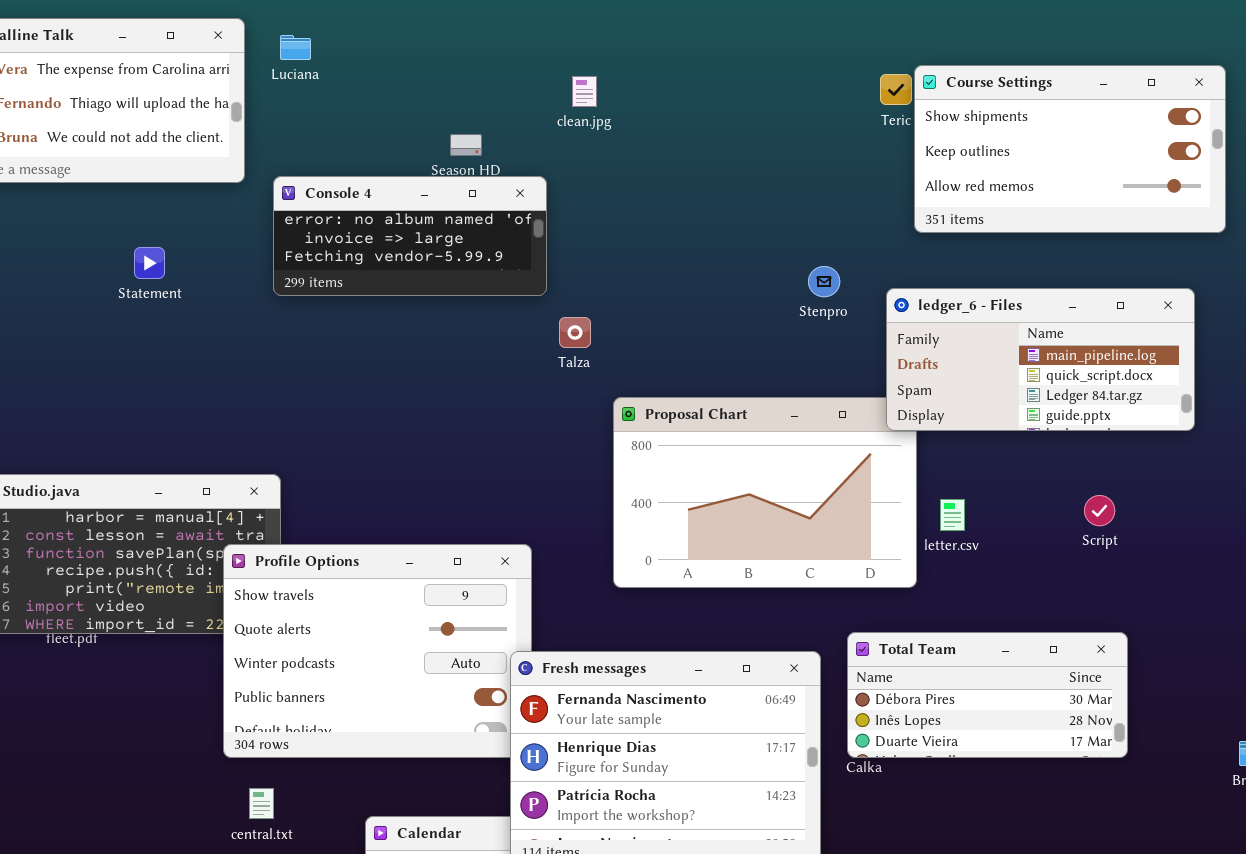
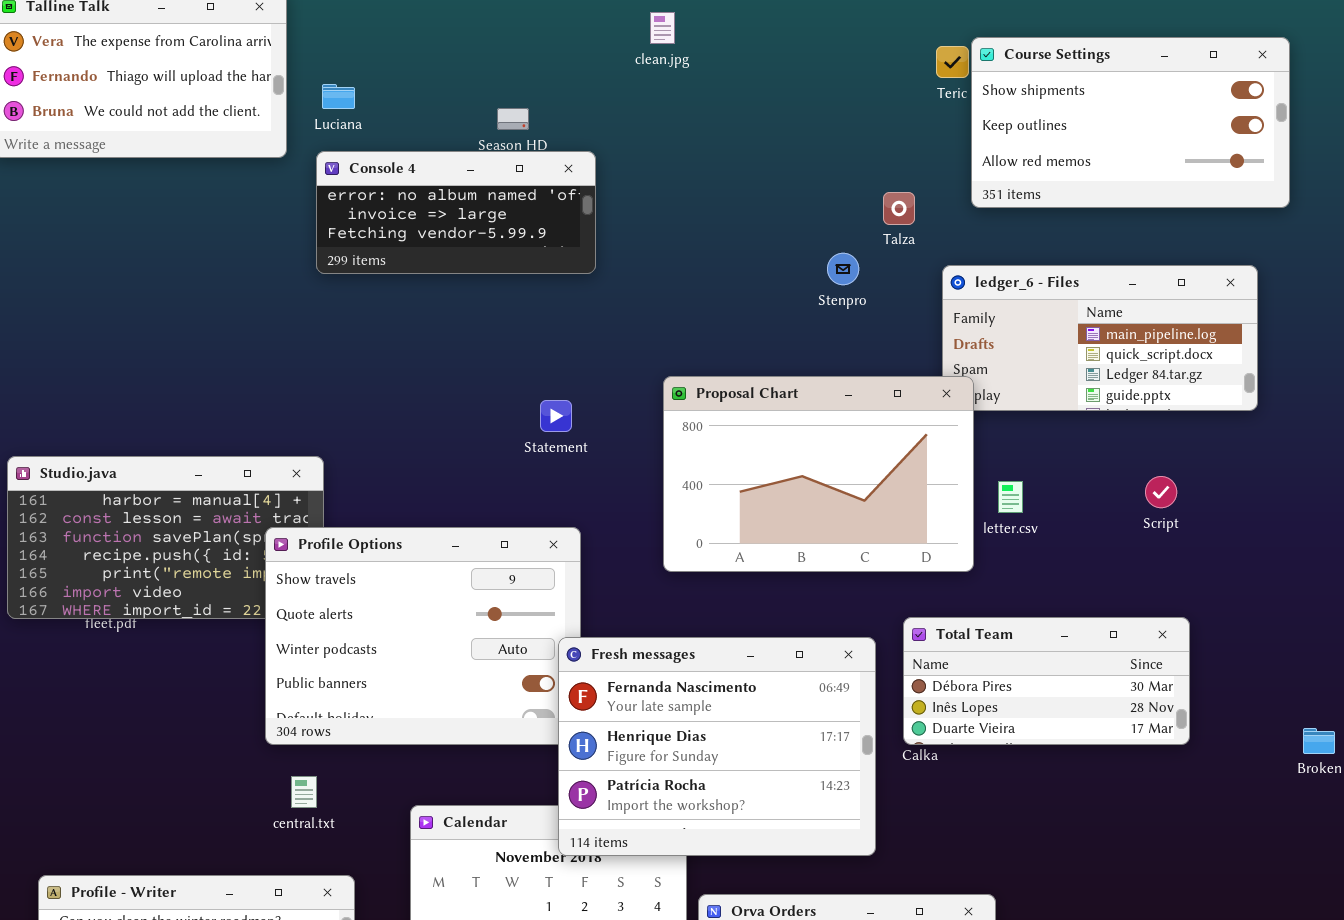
Luciana: [280,35,311,60] -> [322,84,355,109], moved
clean.jpg: [572,76,597,107] -> [650,12,675,44], moved
Statement: [134,247,165,279] -> [540,400,572,432], moved
Stenpro: [808,266,840,297] -> [827,253,859,285], moved
Talza: [559,317,591,348] -> [883,192,915,225], moved
Proposal Chart: [613,397,917,588] -> [663,376,974,572], raised

